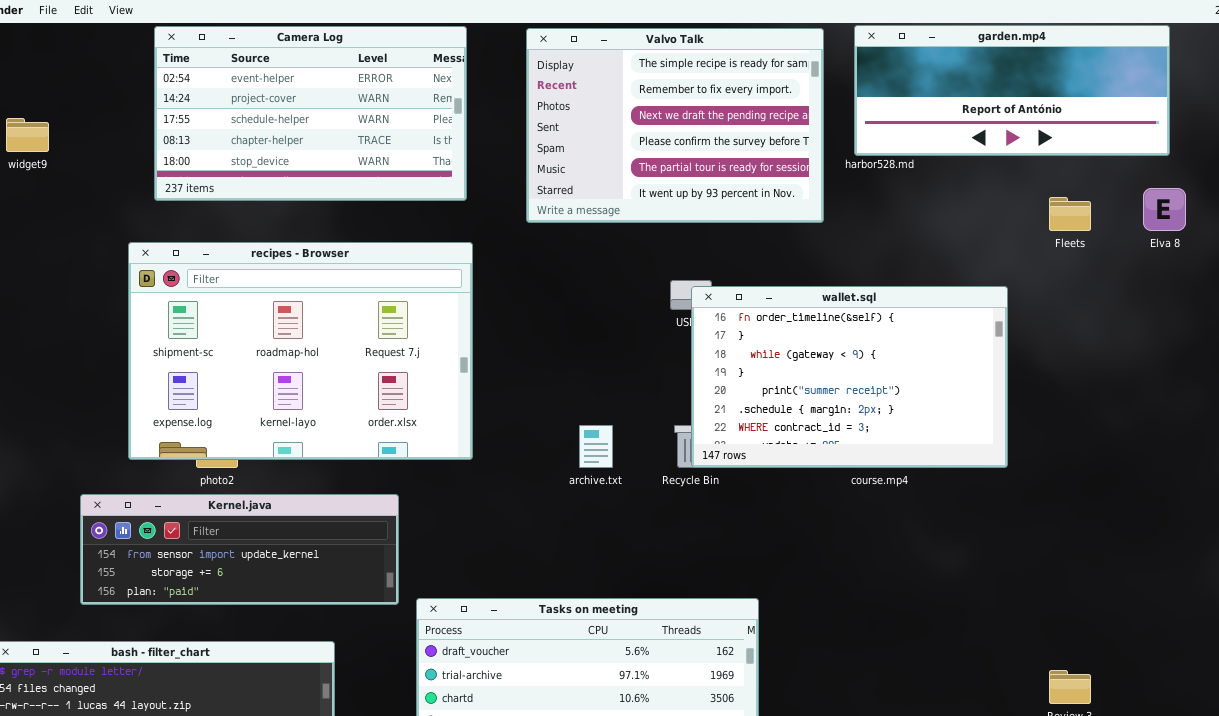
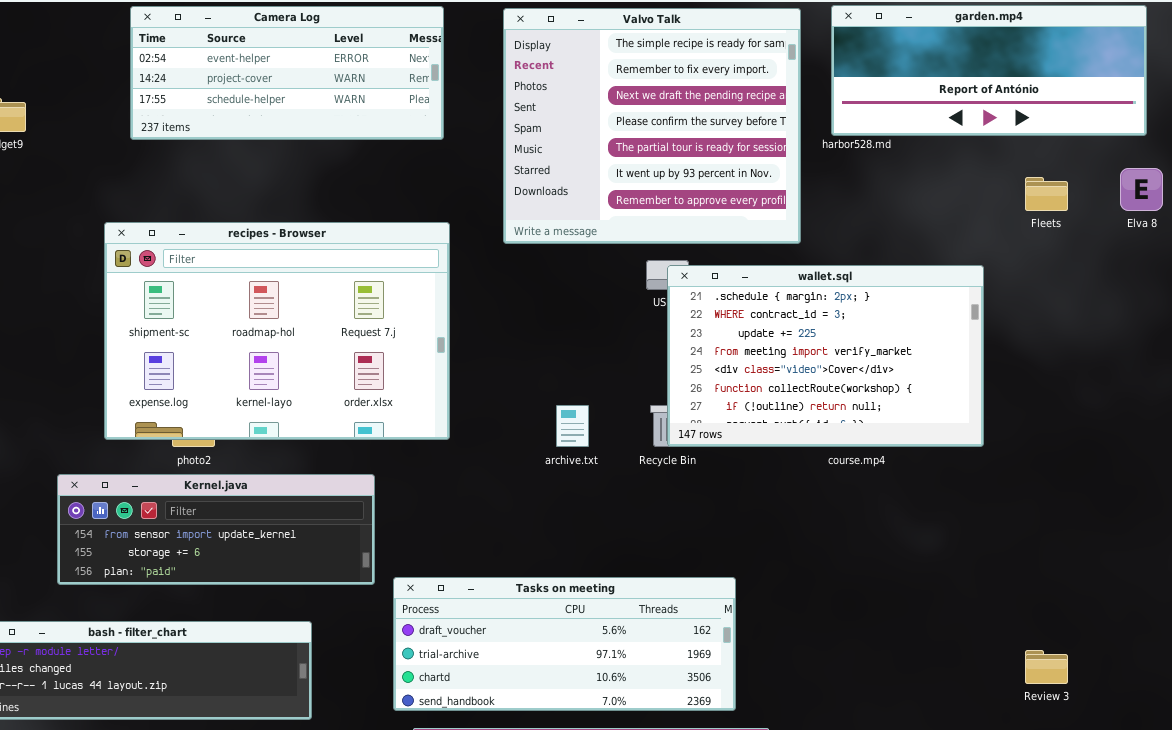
Camera Log: [154,26,467,201] -> [130,6,444,140], resized
Valvo Talk: [526,28,824,223] -> [503,8,801,244], resized
wallet.sql: [691,286,1008,468] -> [667,265,984,447], scrolled down 5 rows

